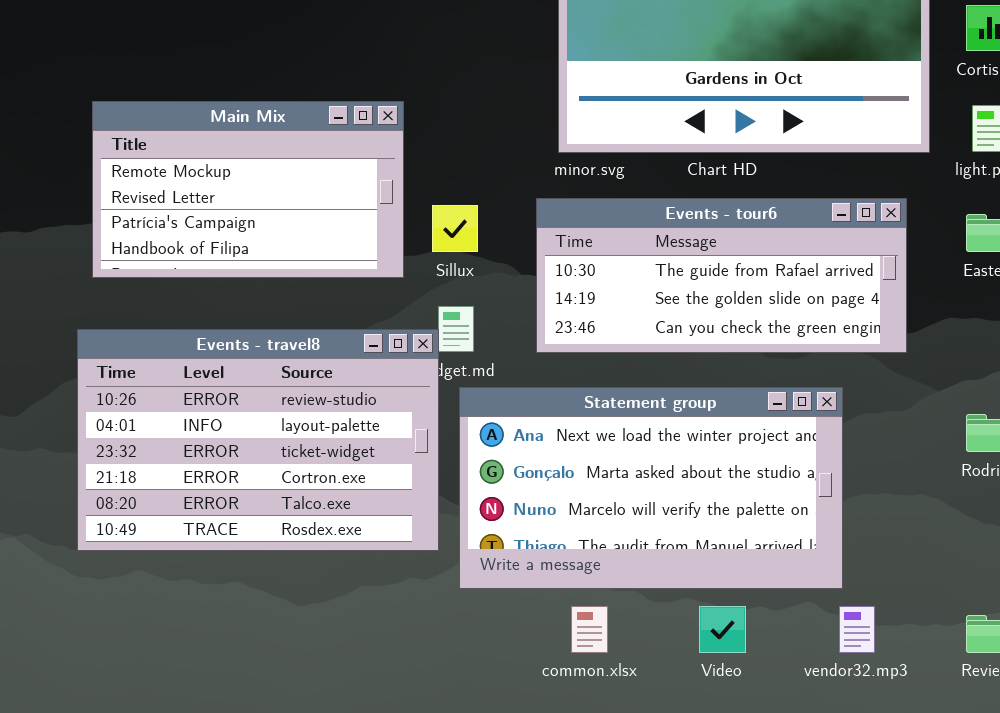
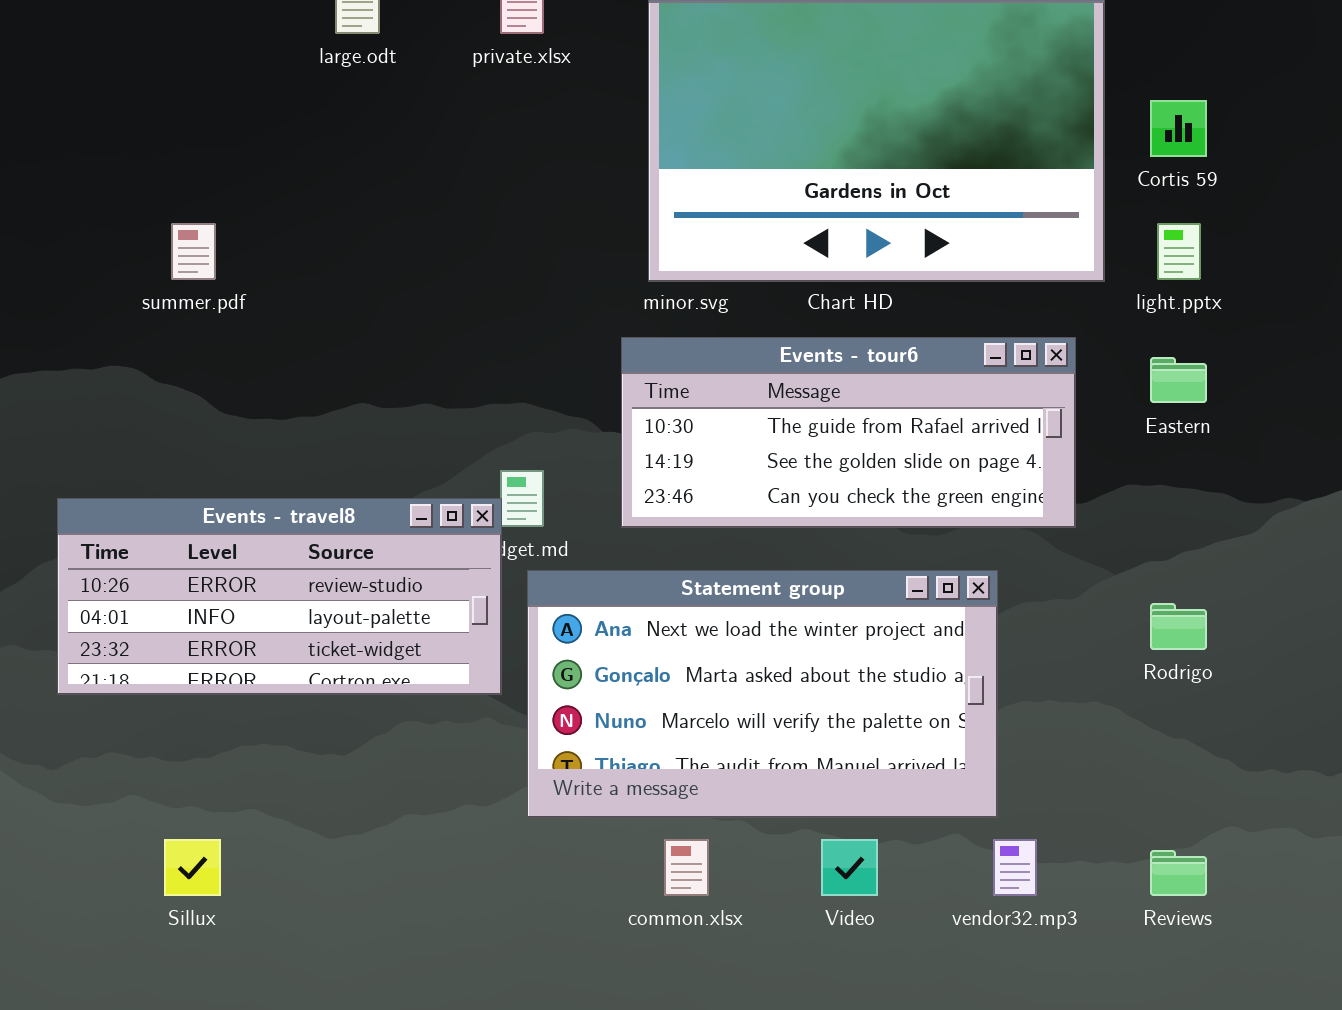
Main Mix: [92,101,404,278] -> none, closed
Sillux: [432,205,478,252] -> [164,839,221,896], moved
Events - travel8: [77,329,439,551] -> [57,498,502,695], resized

